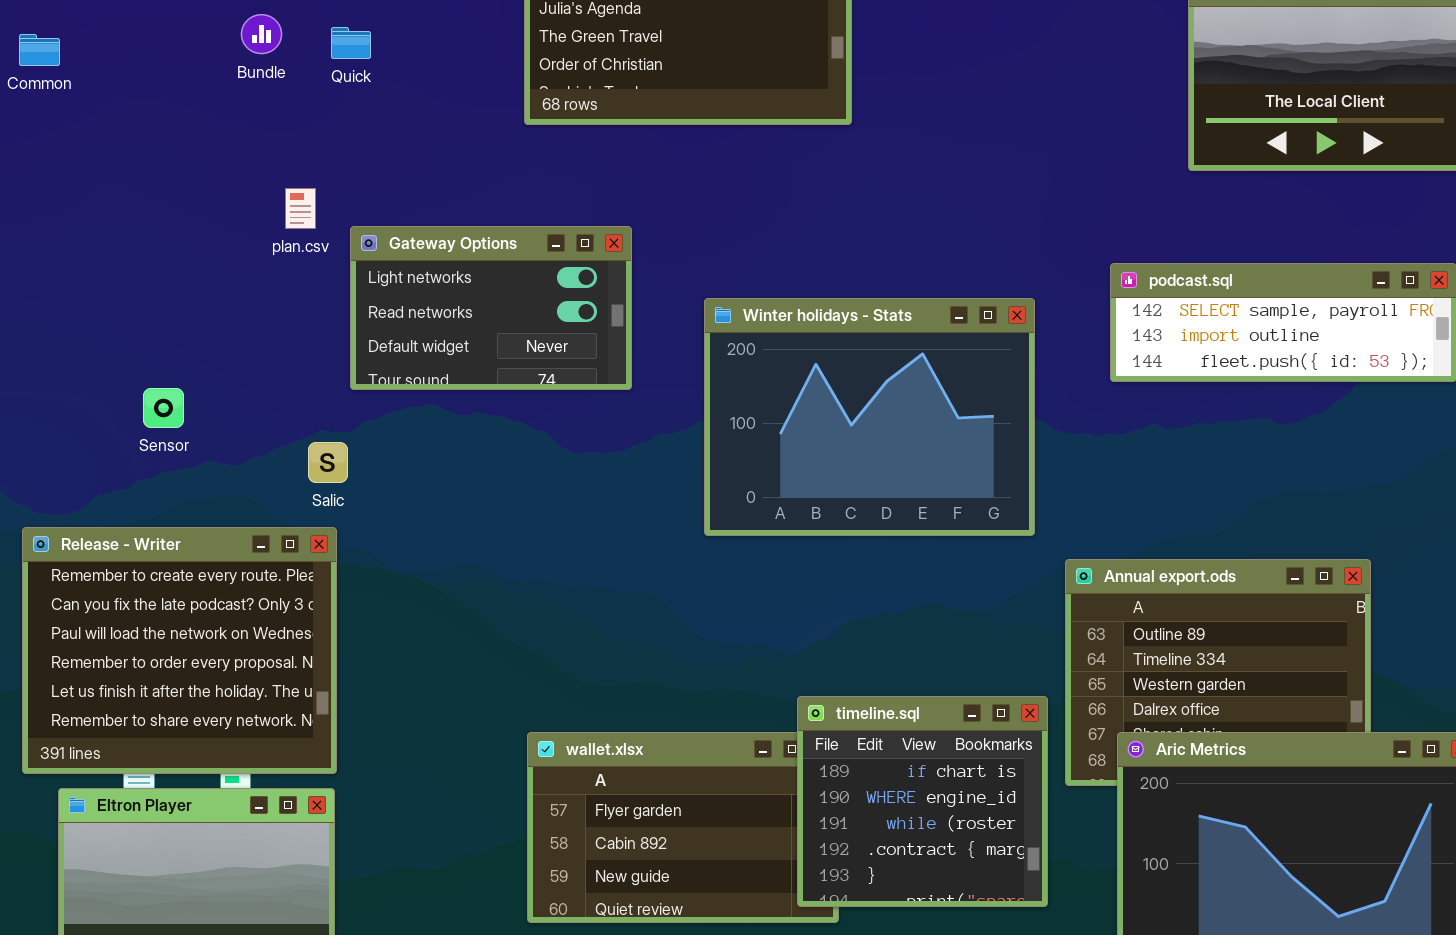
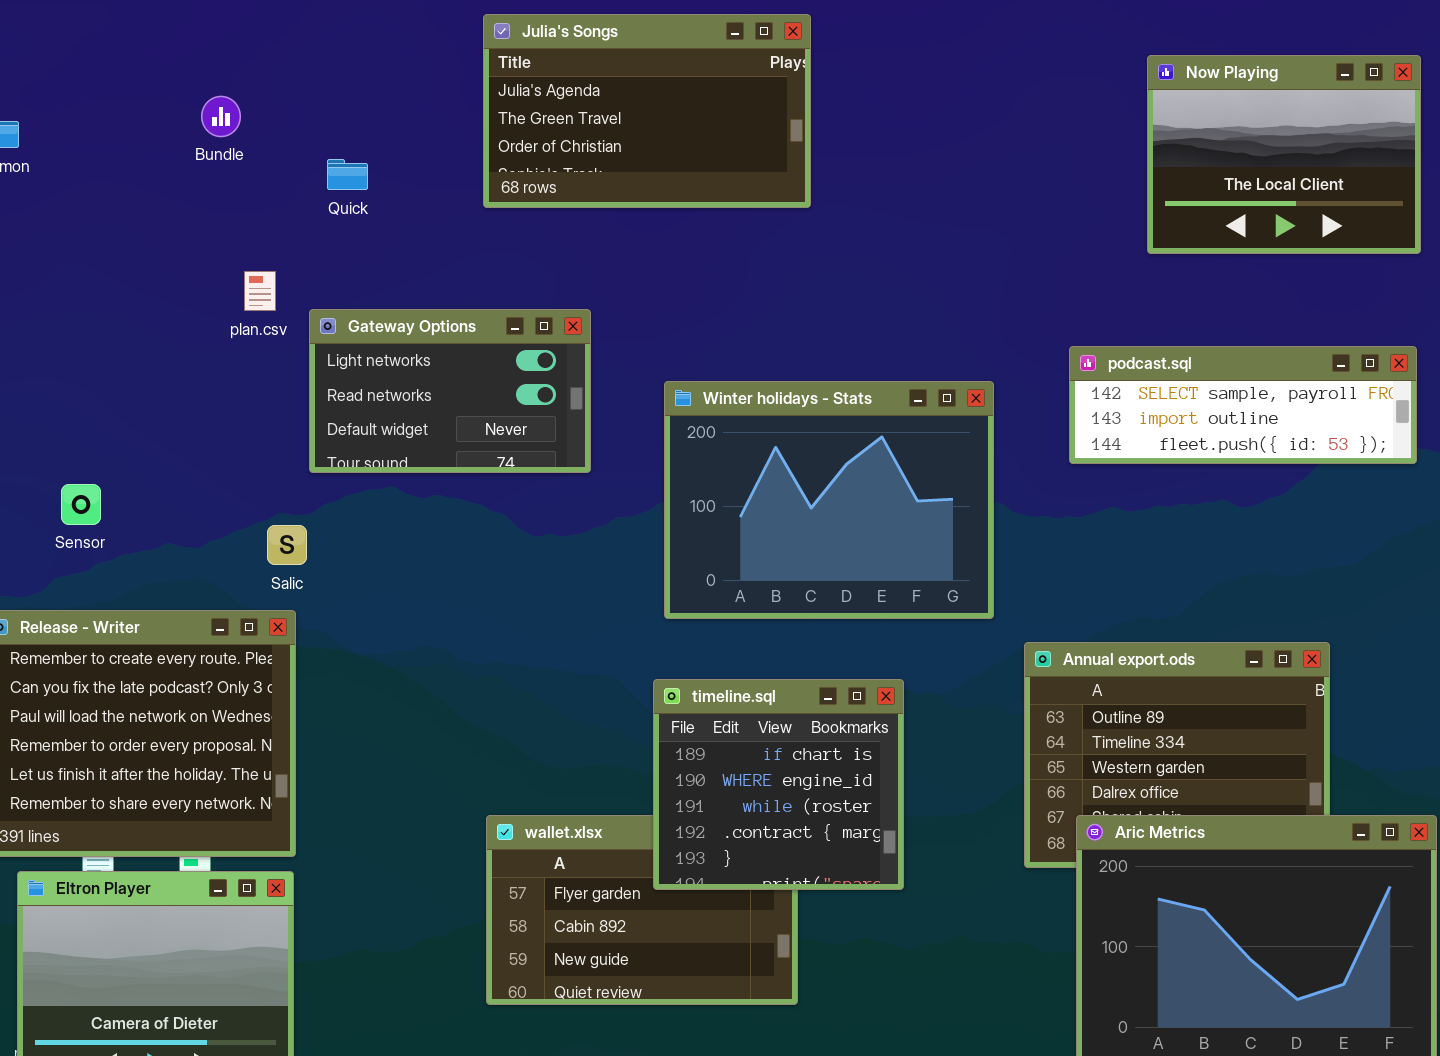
Quick: [331,27,371,59] -> [327,159,368,190], moved
Sensor: [143,388,184,428] -> [61,484,101,525], moved
timeline.sql: [797,696,1048,907] -> [653,679,904,890], moved

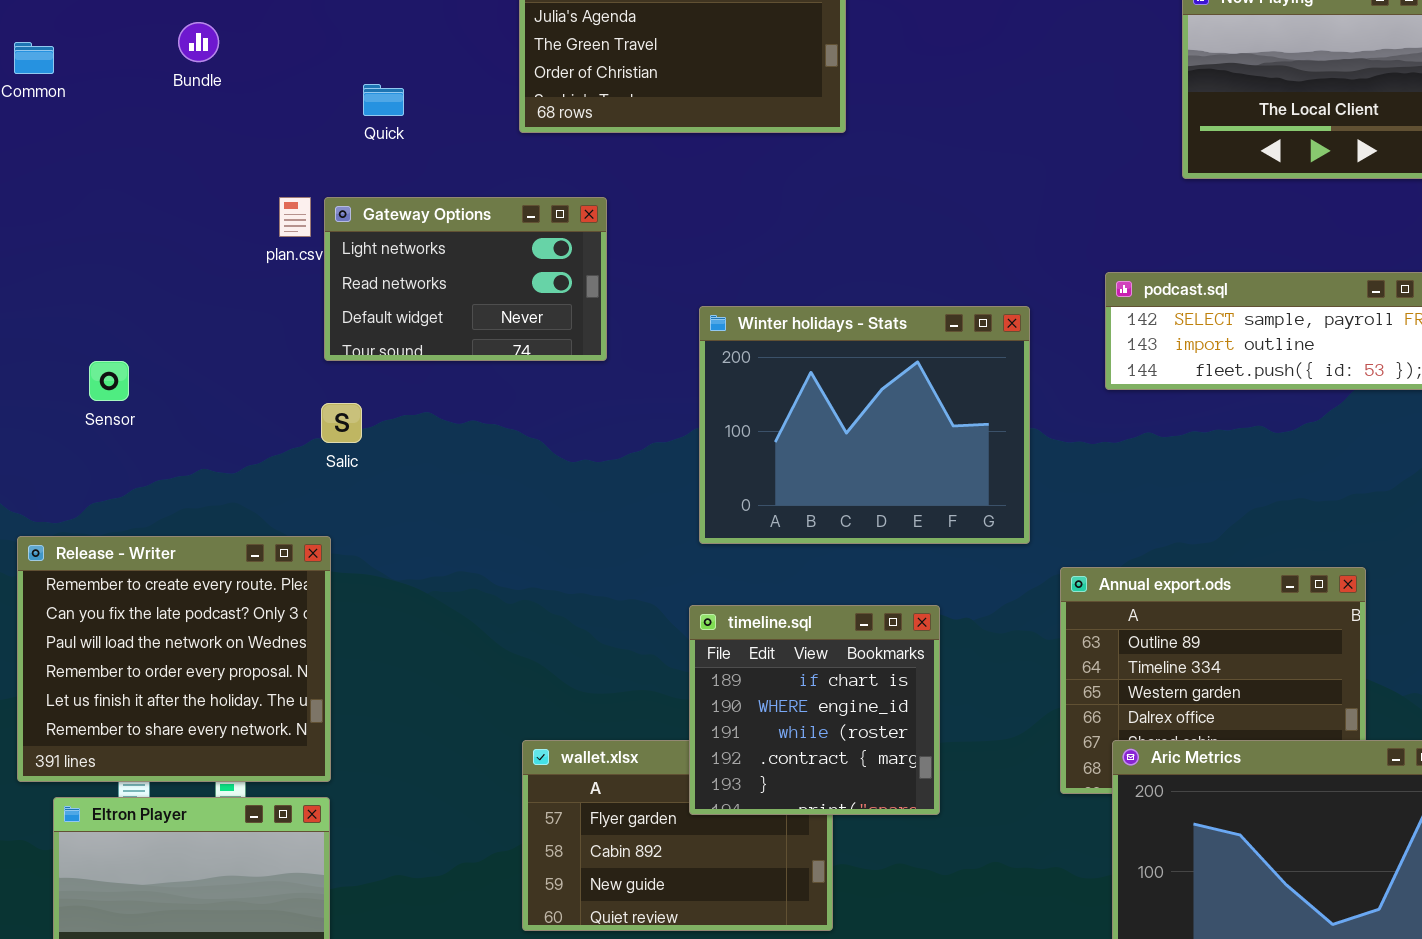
Bundle: [201,96,241,137] -> [178,22,219,62], moved
Gateway Options: [309,309,591,473] -> [324,197,607,361], moved
Sensor: [61,484,101,525] -> [89,361,129,401], moved
Salic: [267,525,307,565] -> [321,403,362,443], moved

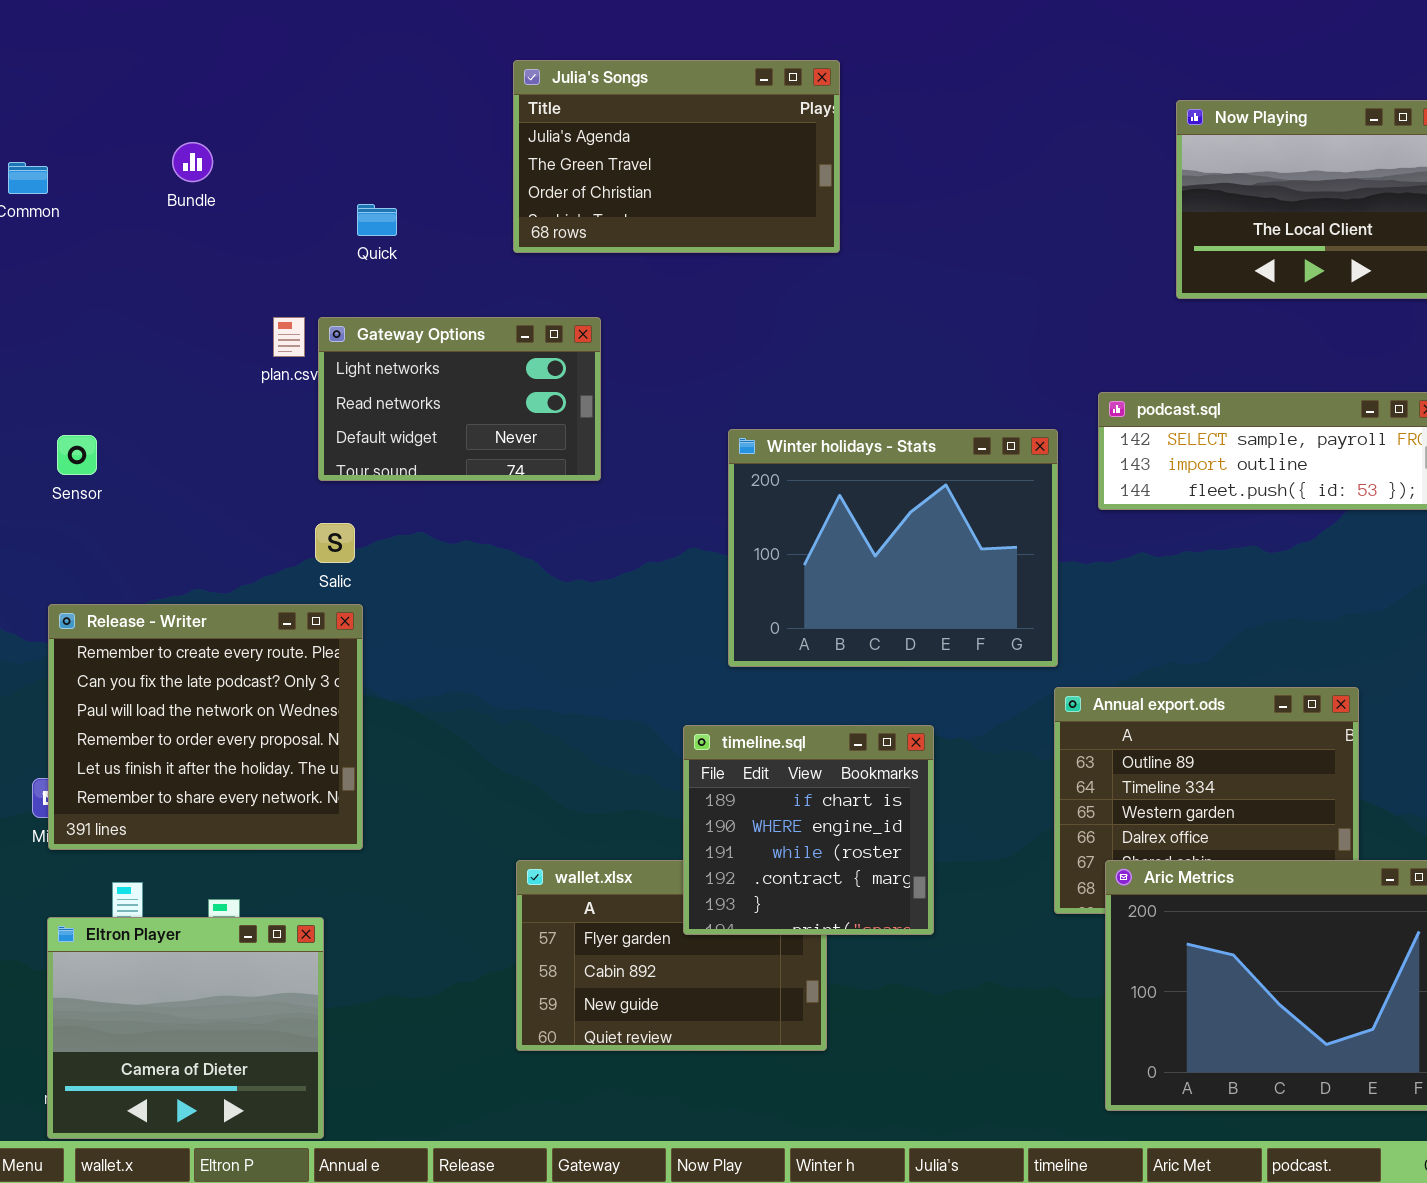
Winter holidays - Stats: [699,306,1030,544] -> [728,429,1058,667], moved
Sensor: [89,361,129,401] -> [57,435,97,475], moved
Release - Writer: [17,536,331,782] -> [48,604,363,850], moved

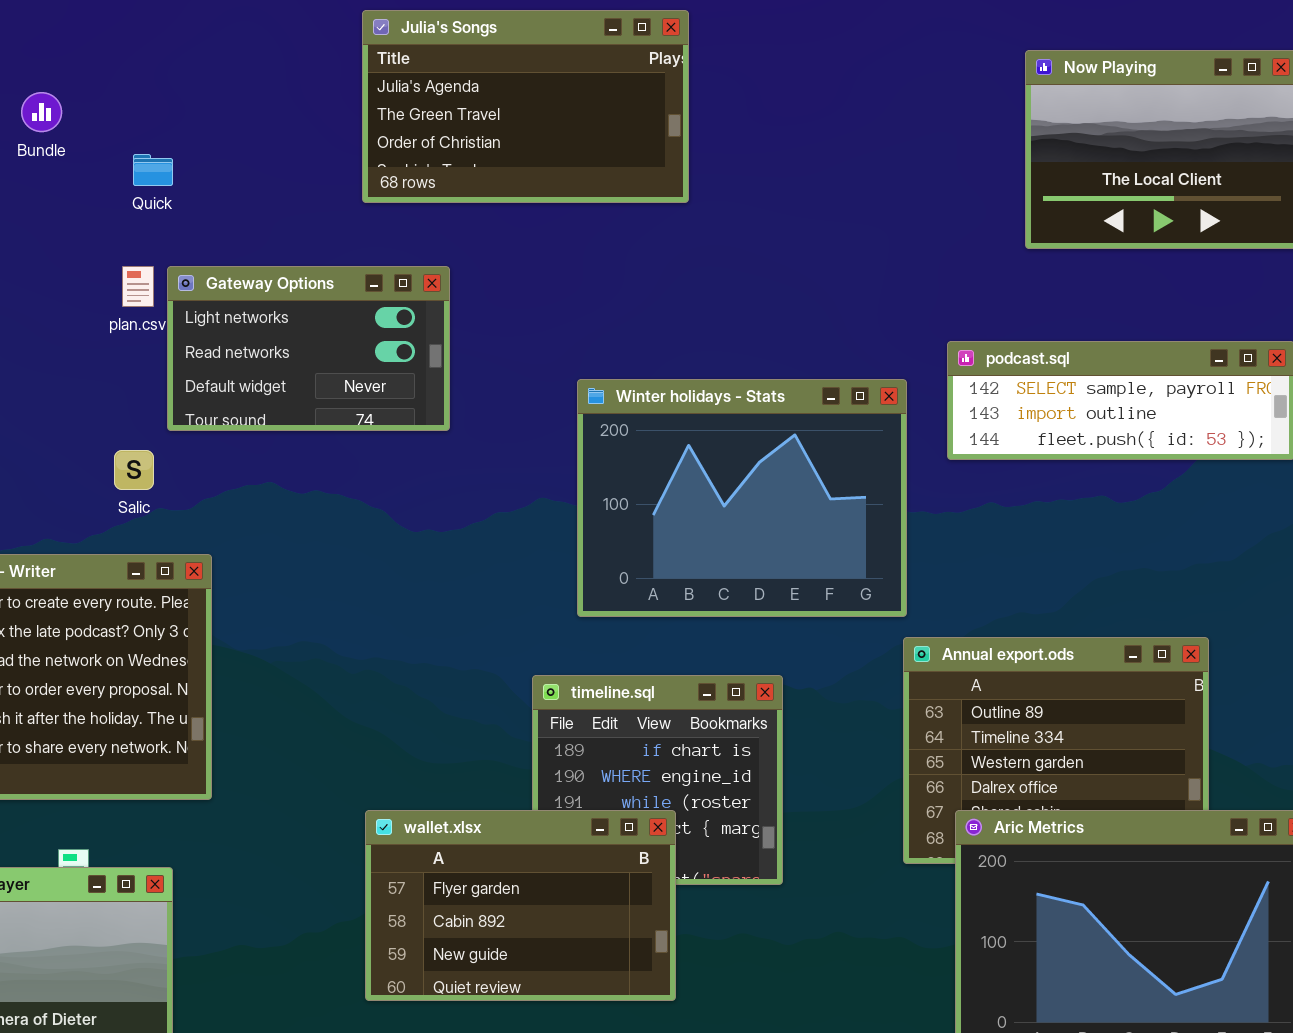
Quick: [357,204,397,236] -> [133,154,173,186], moved
Salic: [315,523,355,563] -> [114,450,154,490], moved
wallet.xlsx: [516,860,827,1051] -> [365,810,676,1001], raised

